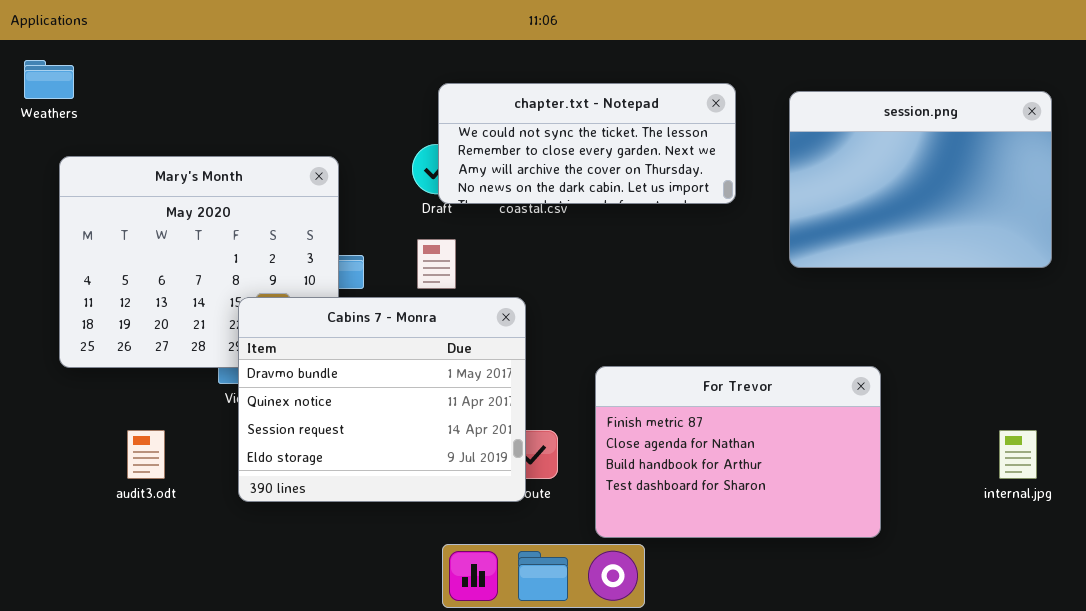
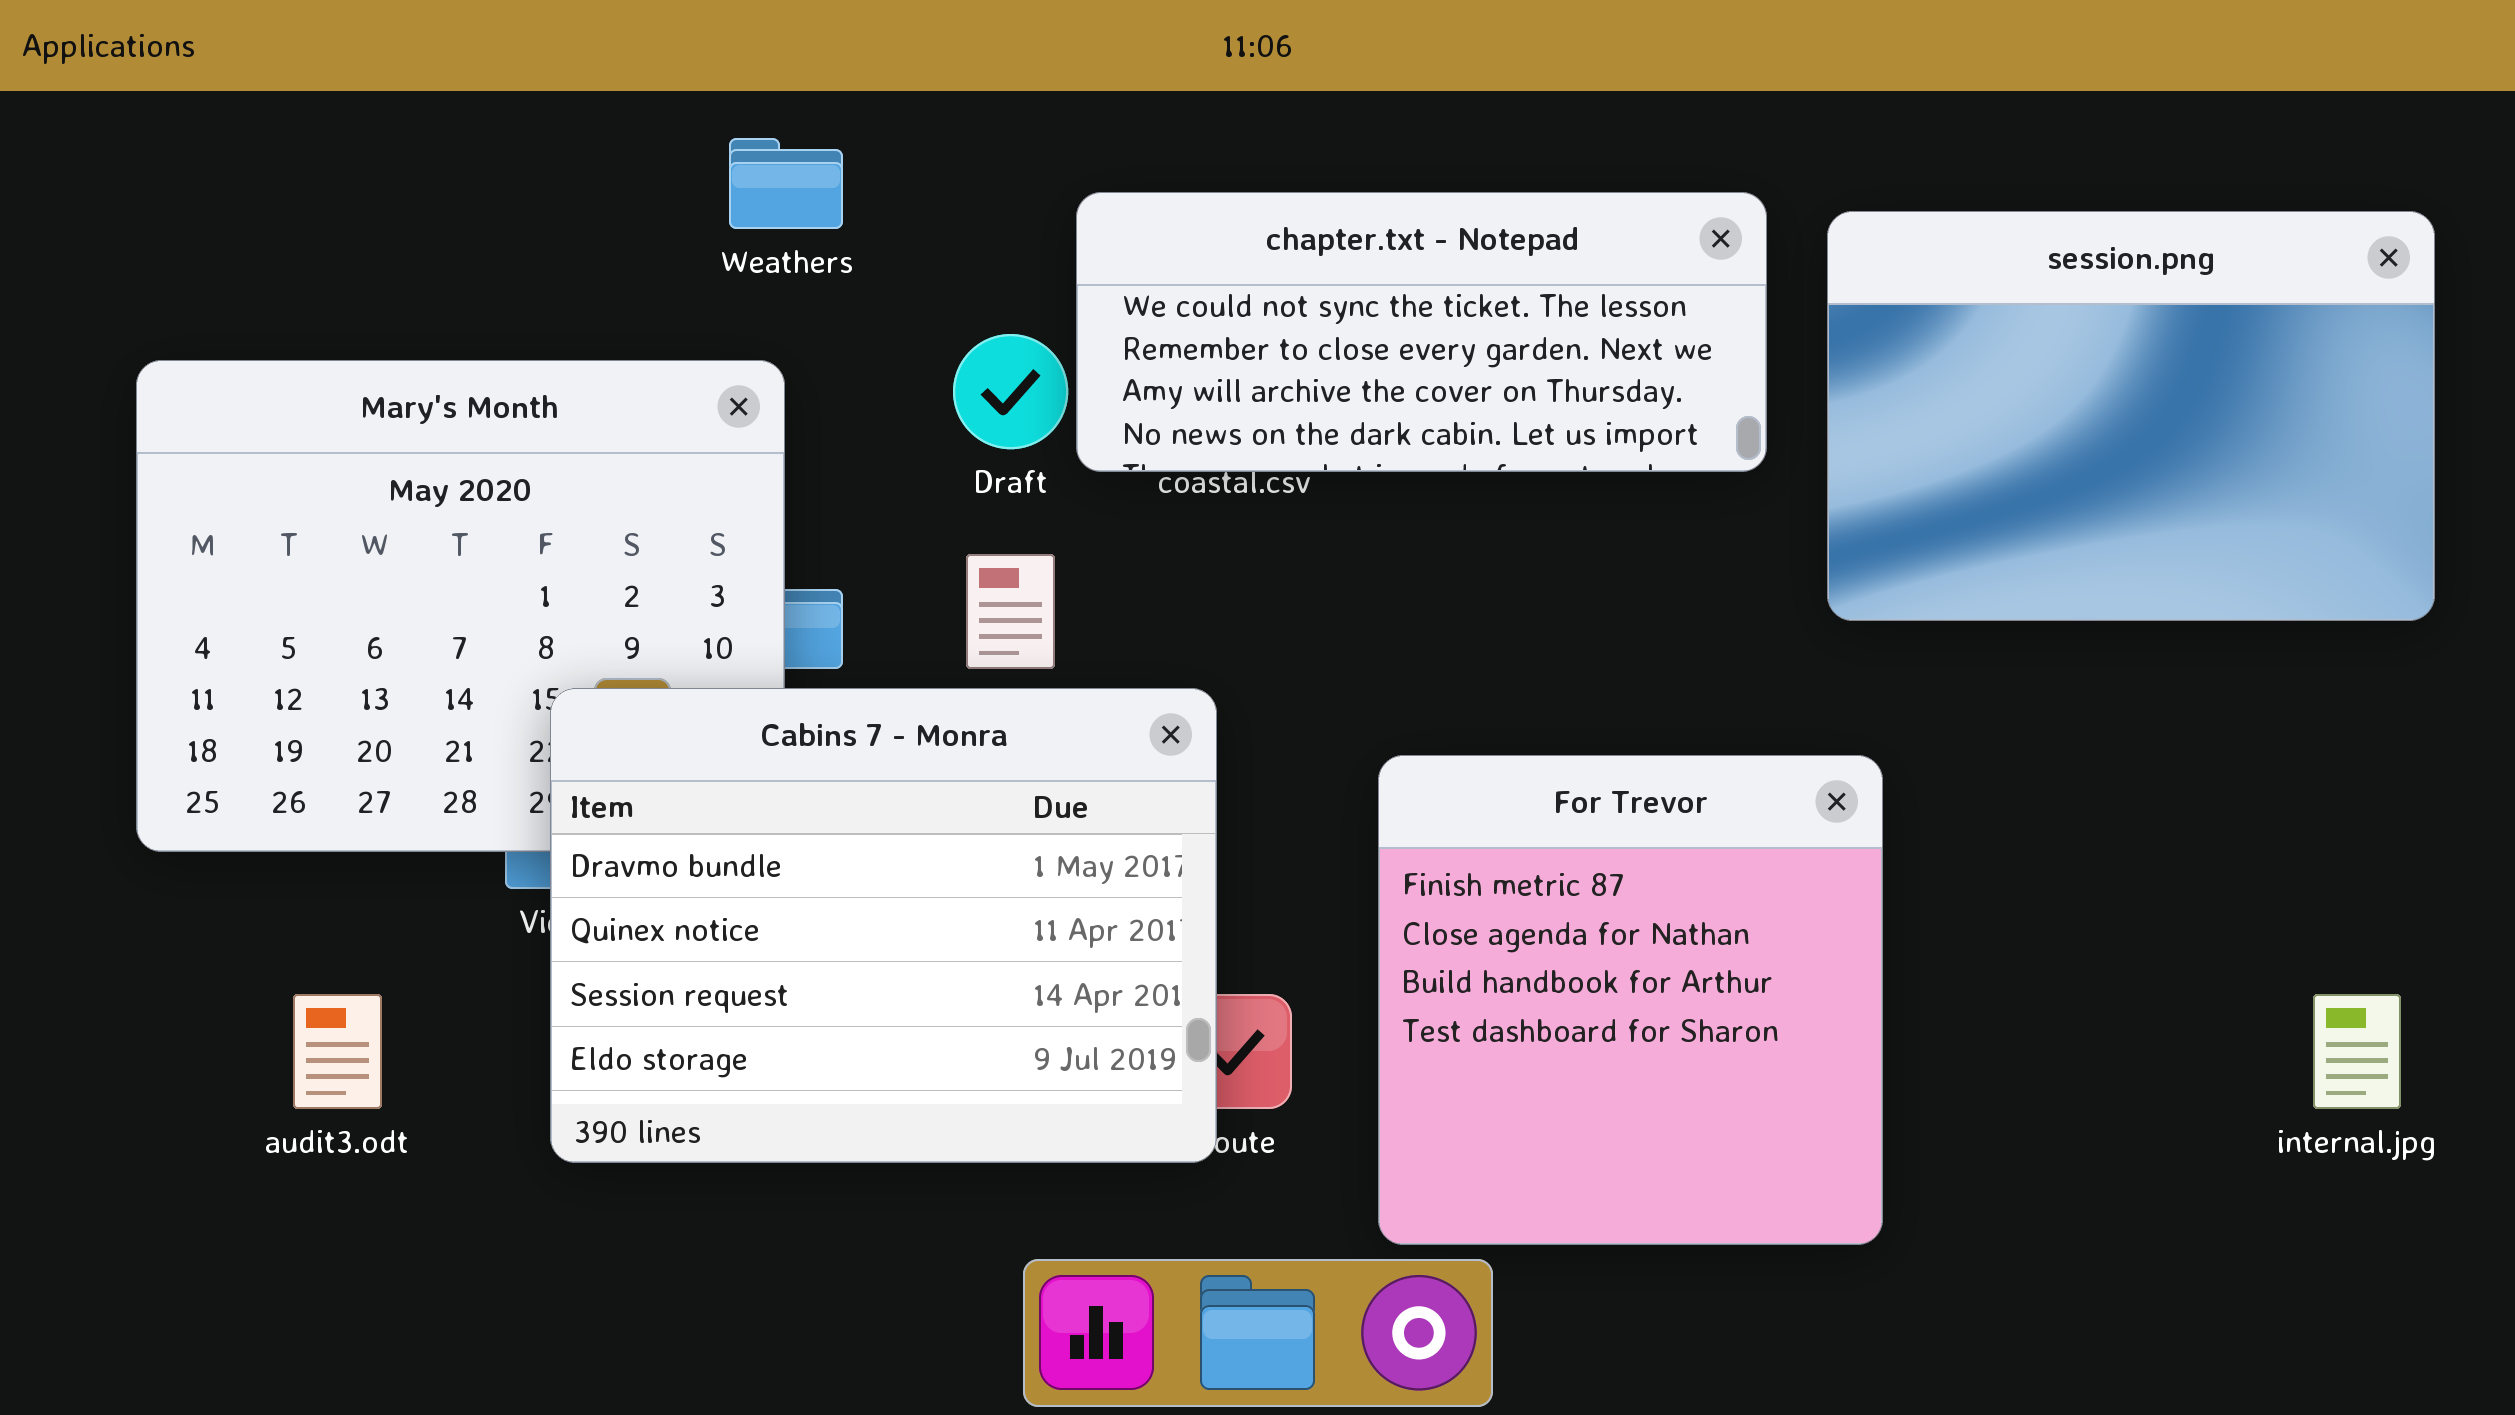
Weathers: [24,60,74,99] -> [729,138,843,229], moved
chapter.txt - Notepad: [438,83,736,204] -> [1076,192,1767,472], moved
For Trevor: [595,366,881,538] -> [1378,755,1883,1245], resized

